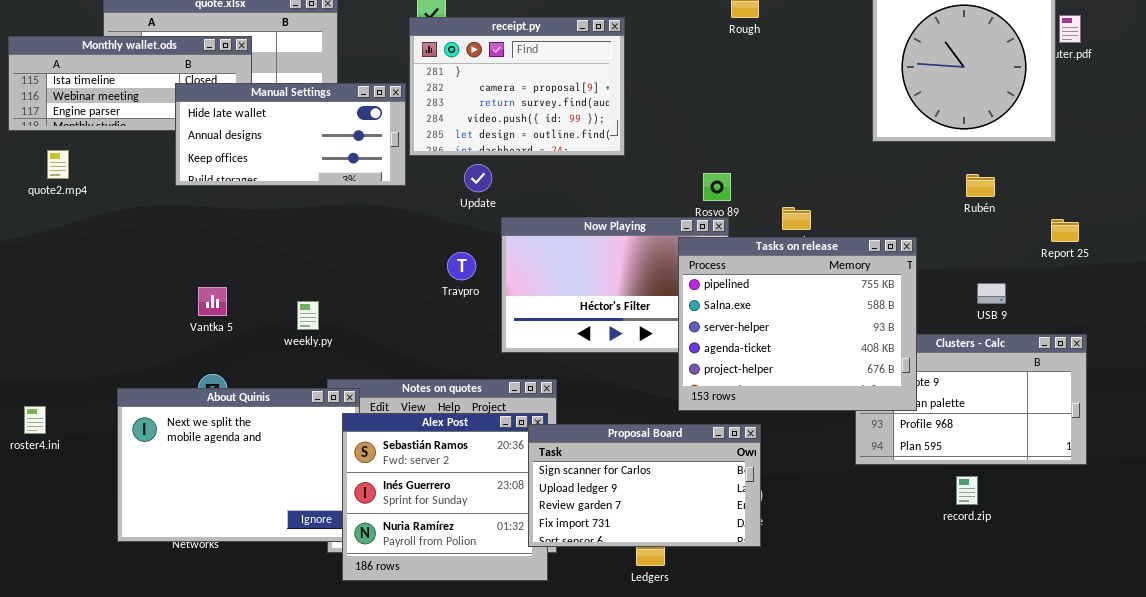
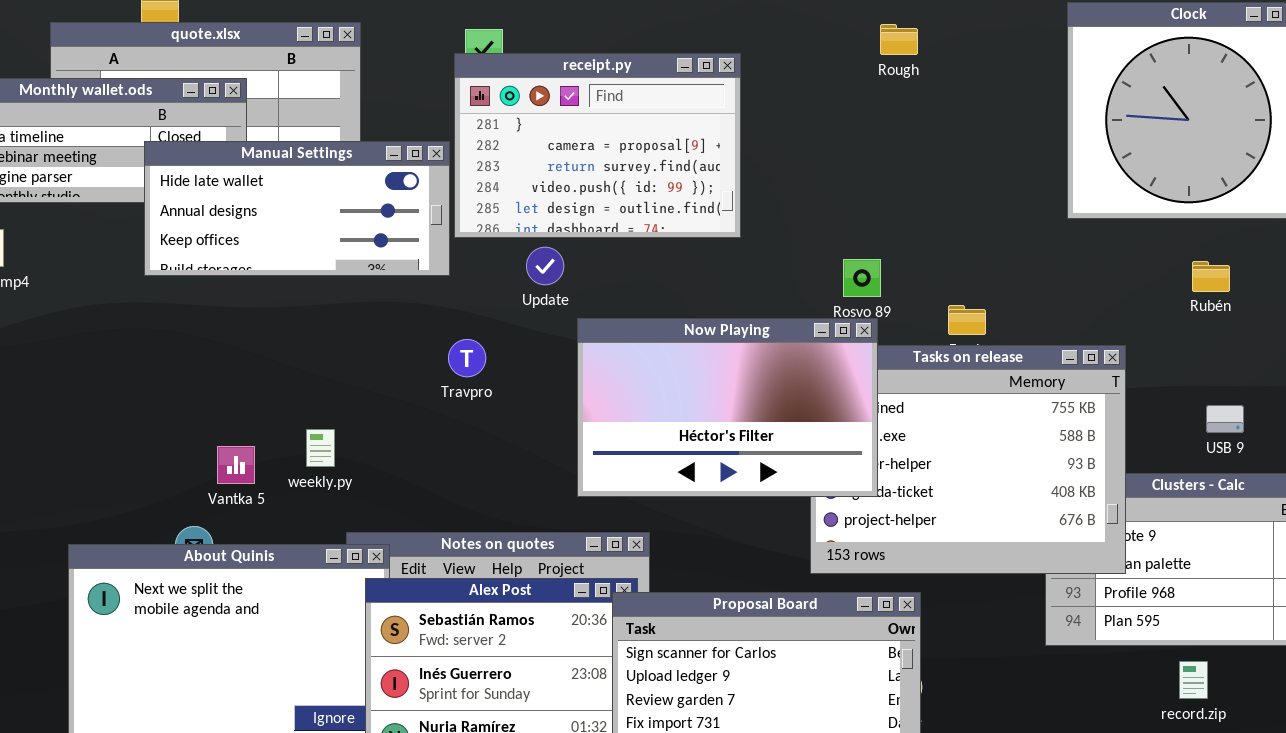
Now Playing: [501,217,729,353] -> [577,318,878,497], raised
Travpro: [447,252,476,280] -> [448,339,486,377], moved
Vantka 5: [198,287,227,316] -> [217,446,255,484], moved

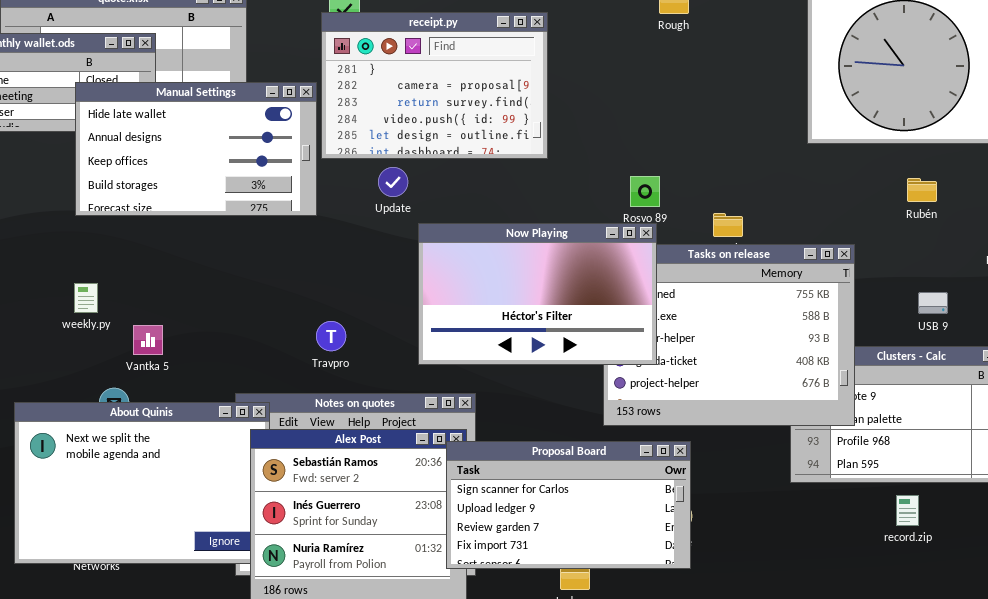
Manual Settings: [144,141,450,276] -> [75,82,317,216], resized
Travpro: [448,339,486,377] -> [316,321,346,351], moved
weekly.py: [306,429,335,467] -> [74,283,98,313], moved

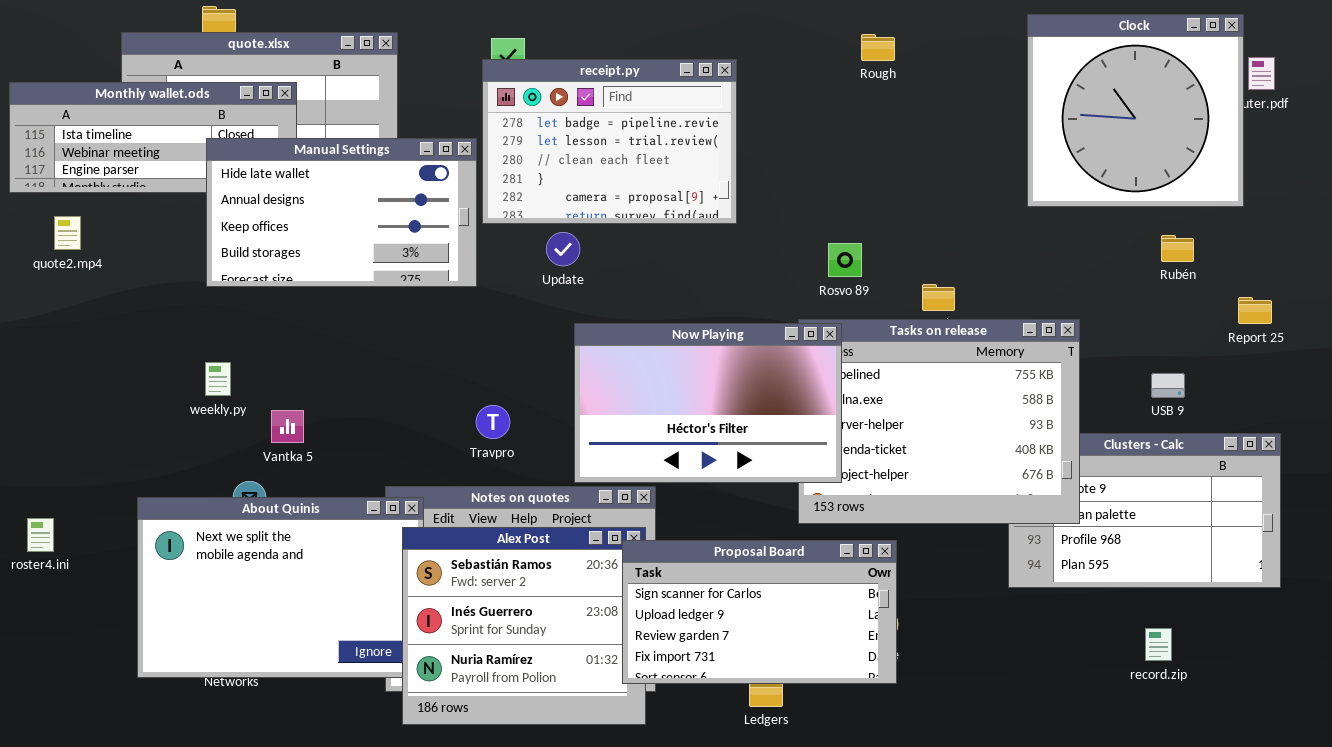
receipt.py: [321,12,548,159] -> [482,59,737,224], scrolled up 3 rows
Rubén: [907,178,937,202] -> [1161,235,1194,262], moved
Now Playing: [418,223,657,365] -> [574,323,842,483], moved
record.zip: [896,495,919,526] -> [1145,628,1172,661], moved

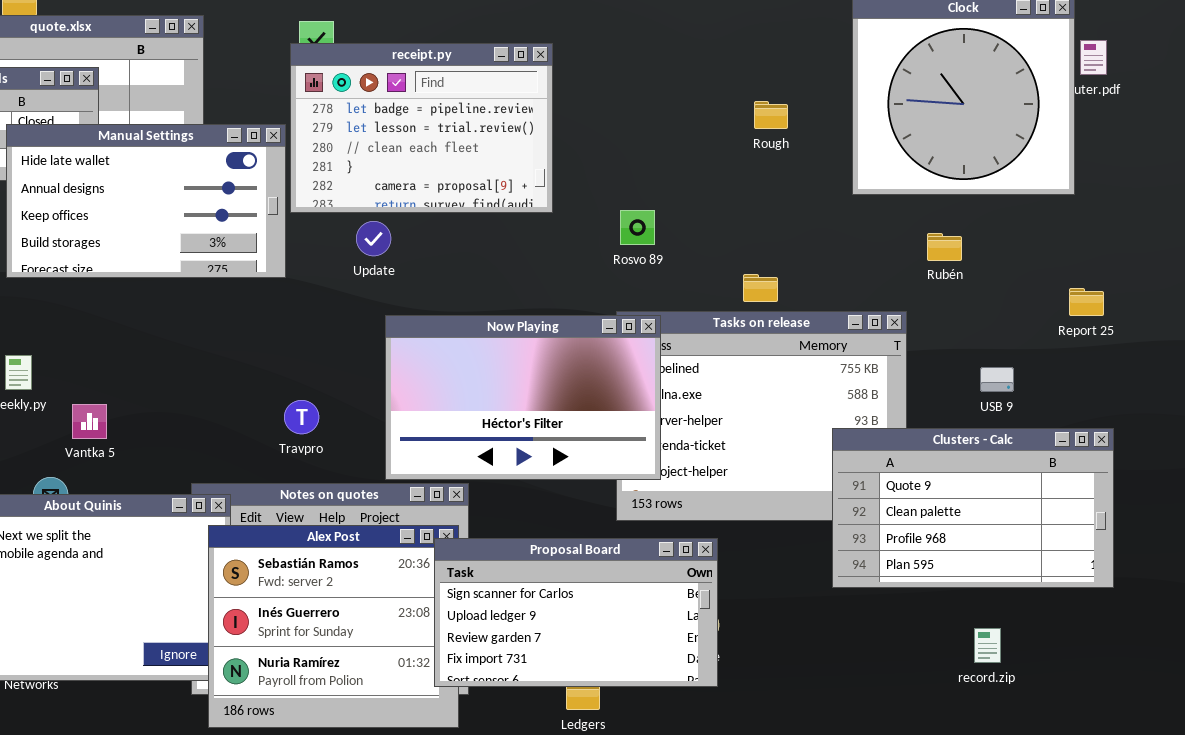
Rough: [861,34,895,61] -> [754,101,788,129], moved
Rubén: [1161,235,1194,262] -> [927,233,962,261], moved
Rosvo 89: [828,243,862,277] -> [620,210,655,245], moved
Clusters - Calc: [1008,433,1281,588] -> [832,428,1114,588], raised

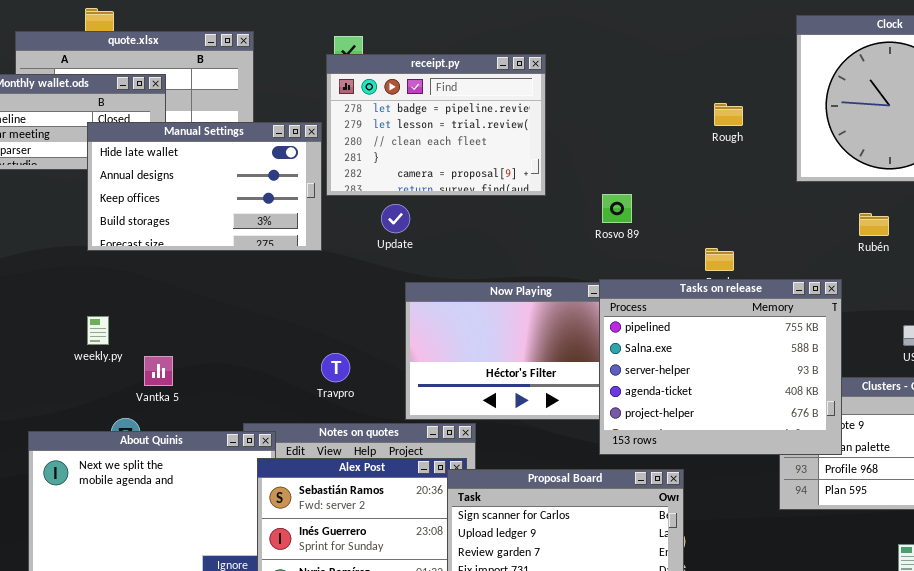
Tasks on release: [616,311,907,521] -> [599,279,842,455], raised

